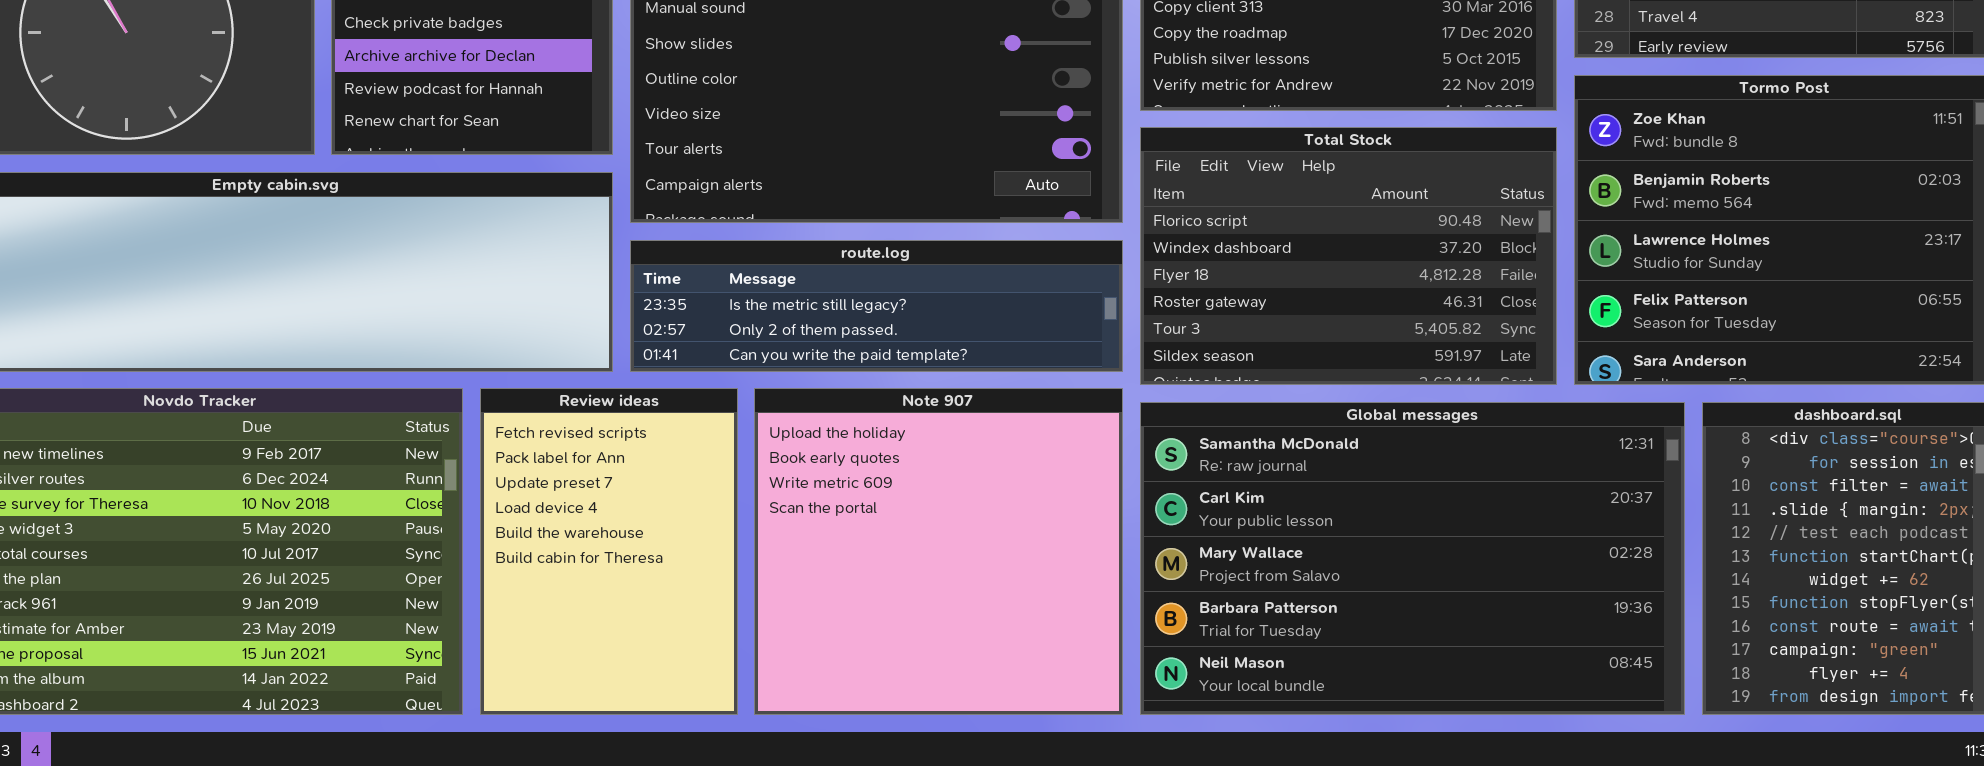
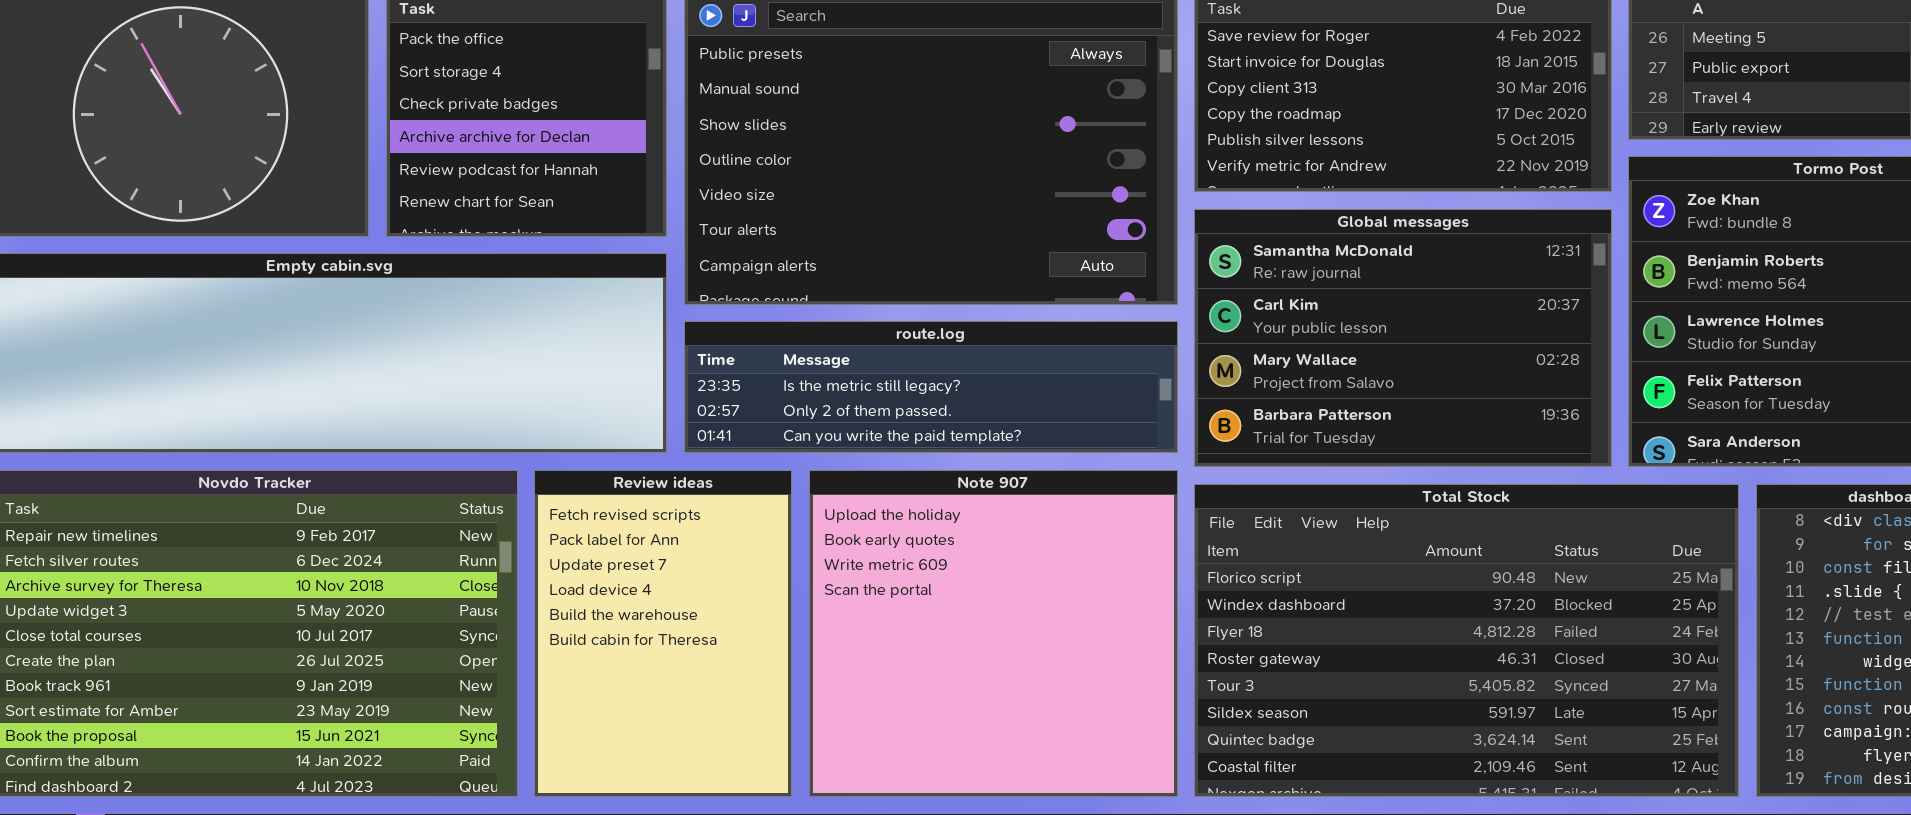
Total Stock: [1140,127,1557,385] -> [1194,484,1739,797], moved, resized
Global messages: [1140,402,1685,715] -> [1194,209,1612,467], moved, resized

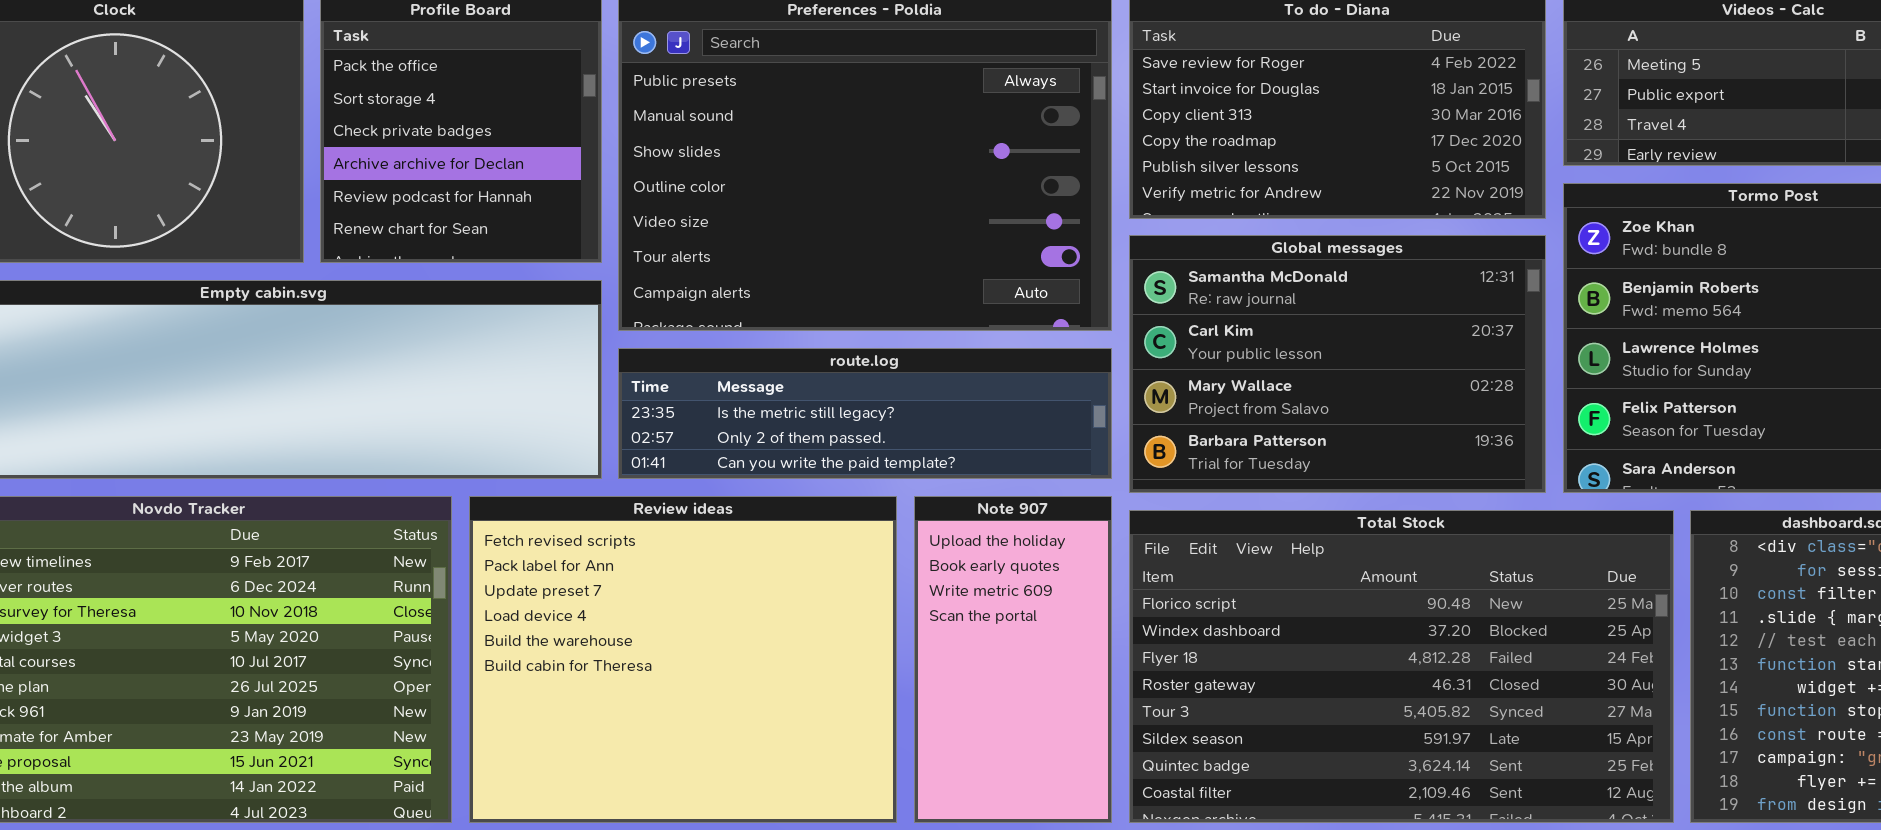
Review ideas: [534,470,792,797] -> [469,496,897,823], resized
Note 907: [809,470,1178,797] -> [914,496,1112,823], resized

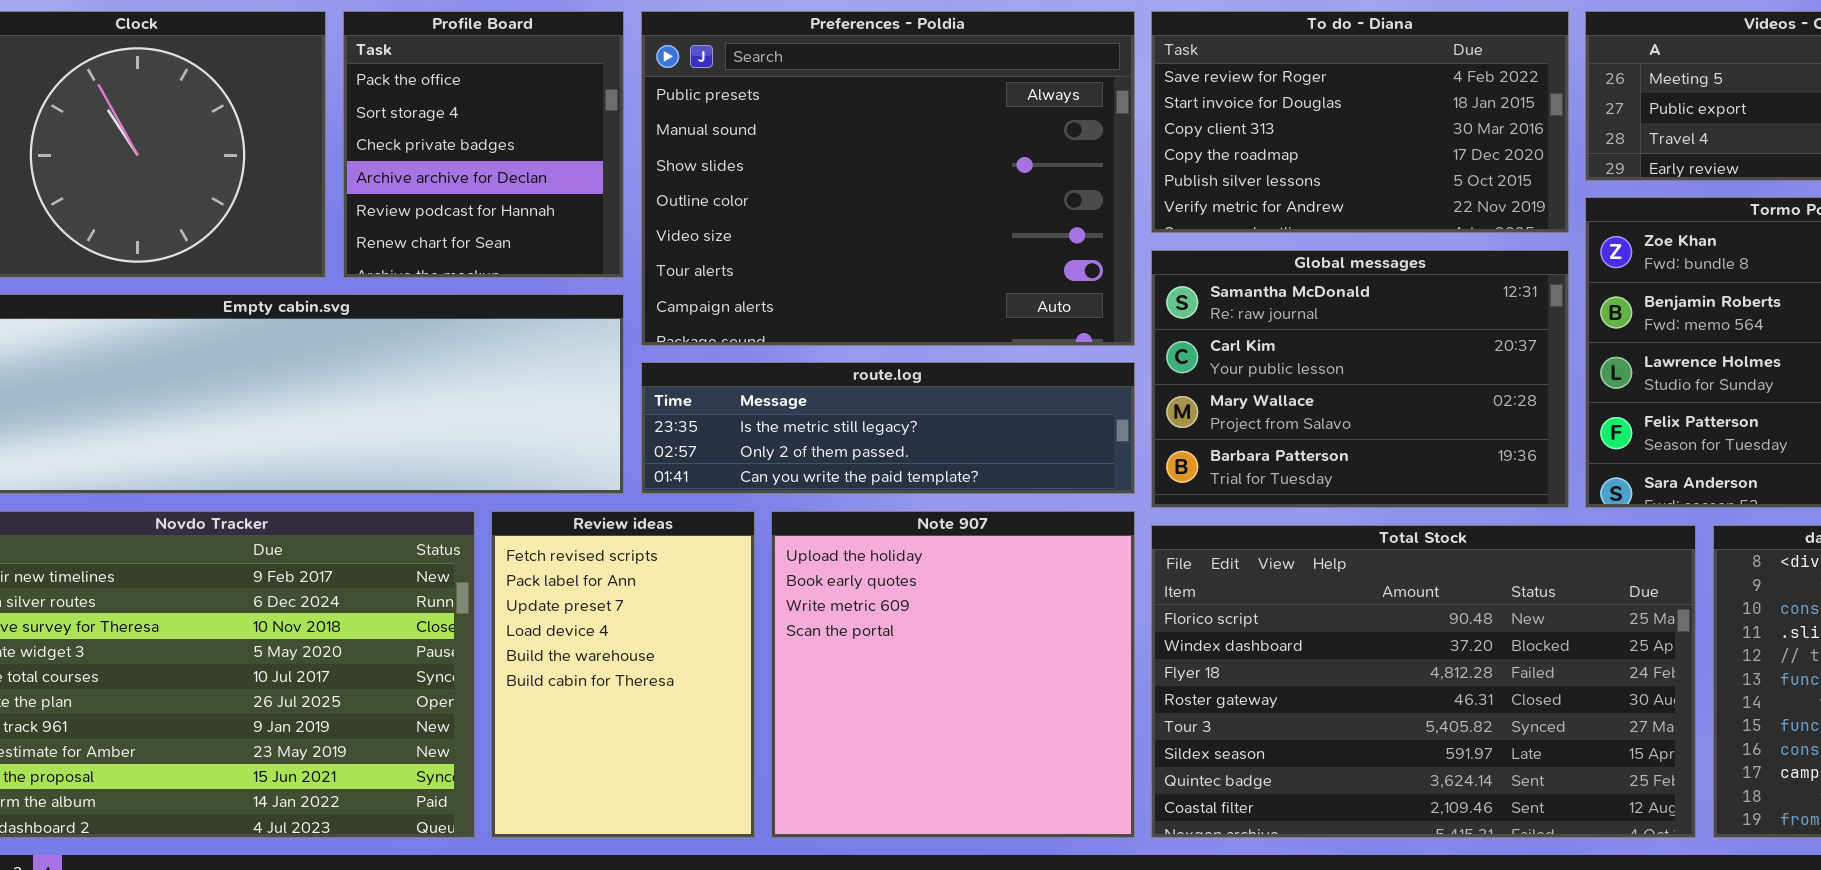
Review ideas: [469,496,897,823] -> [491,511,755,838], resized
Note 907: [914,496,1112,823] -> [771,511,1135,838], resized

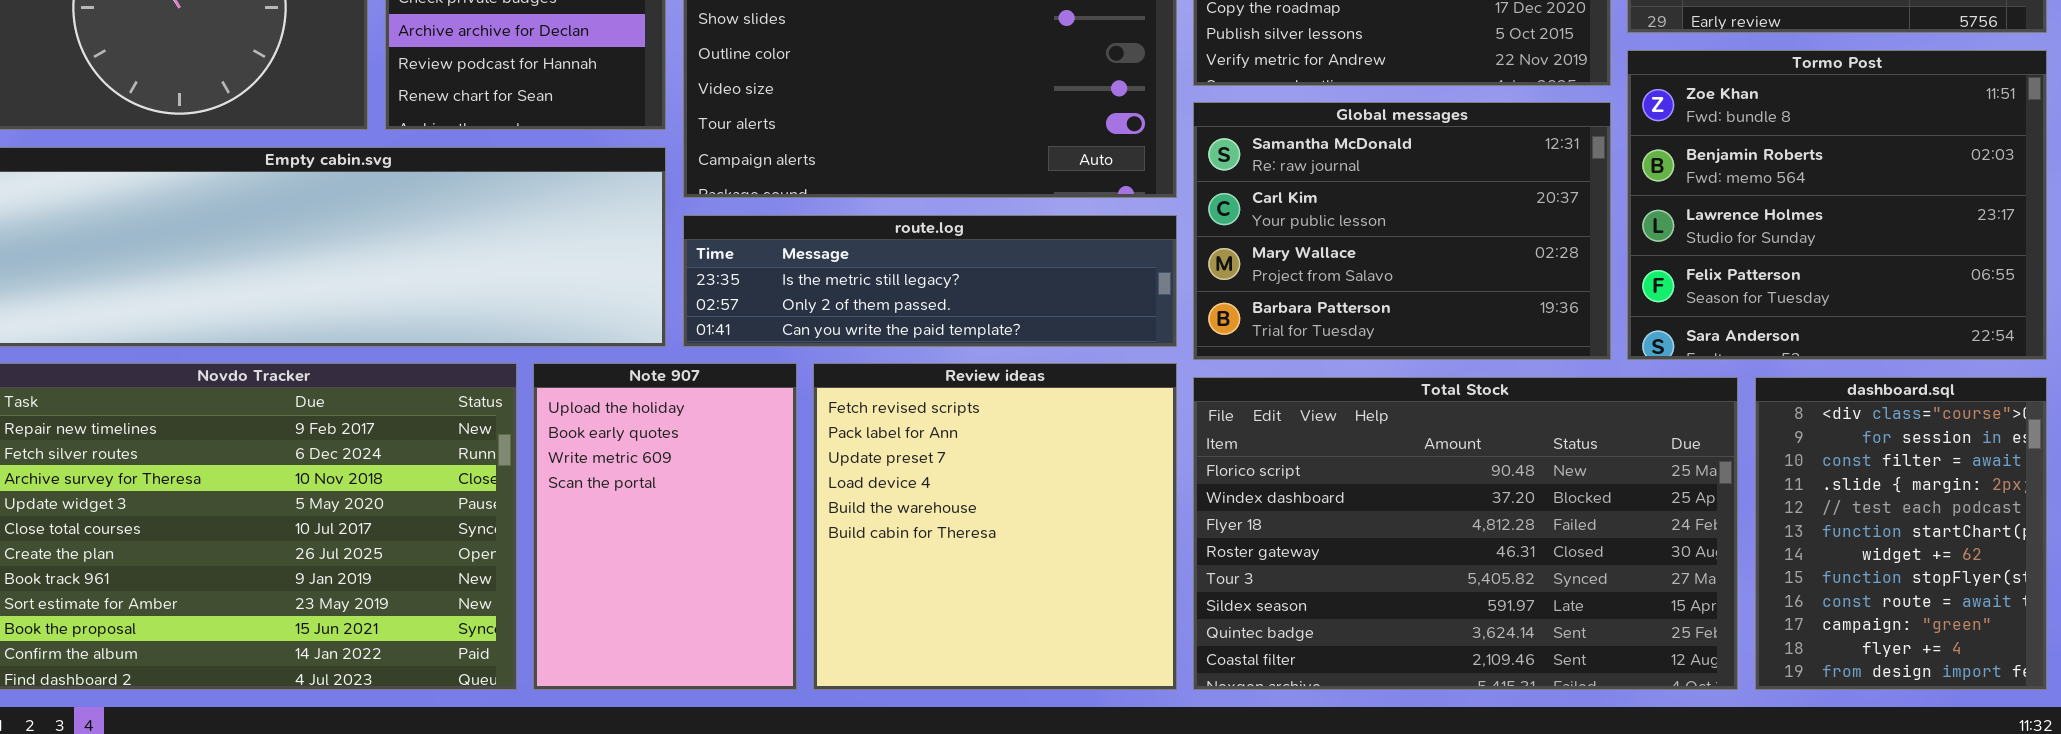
Review ideas: [491,511,755,838] -> [813,363,1177,690], moved, resized
Note 907: [771,511,1135,838] -> [533,363,797,690], moved, resized

